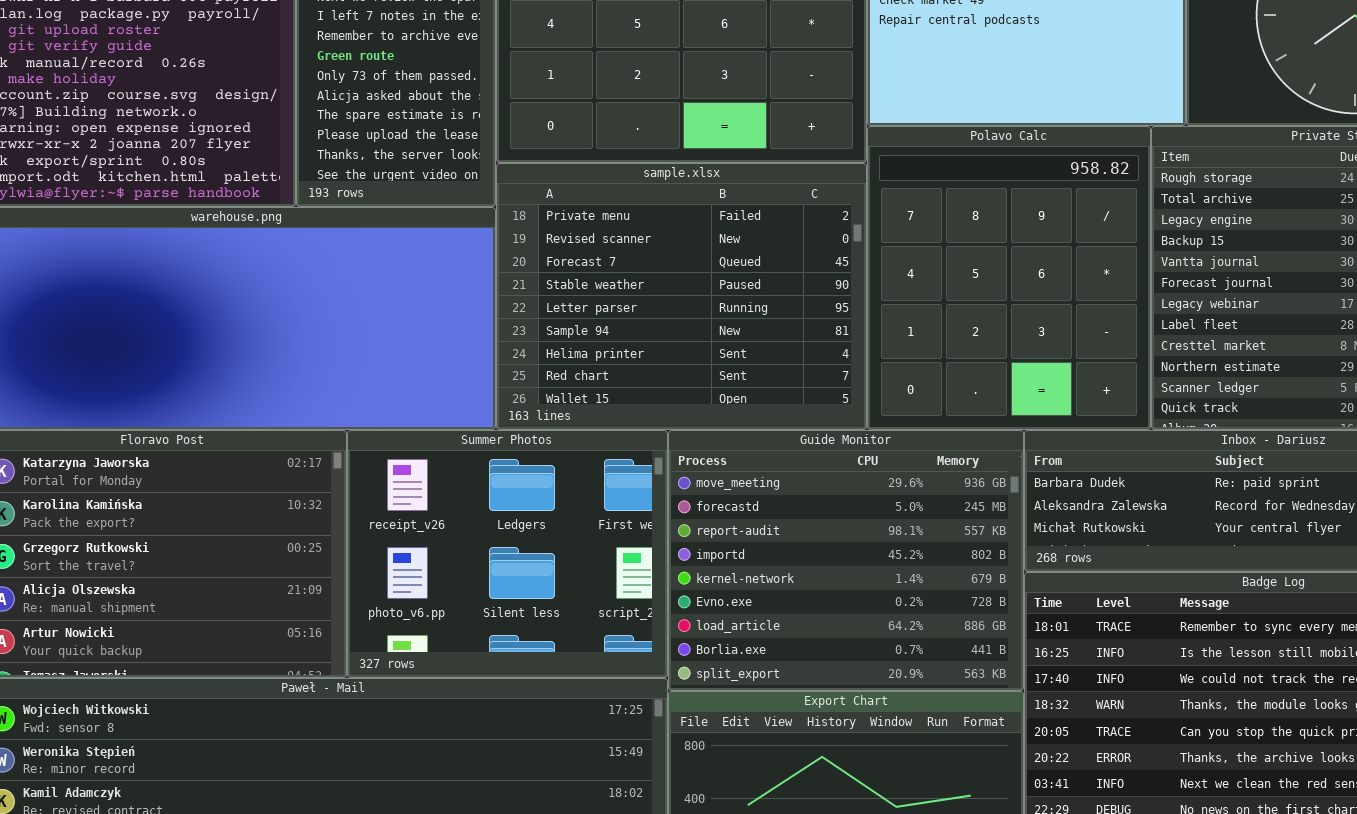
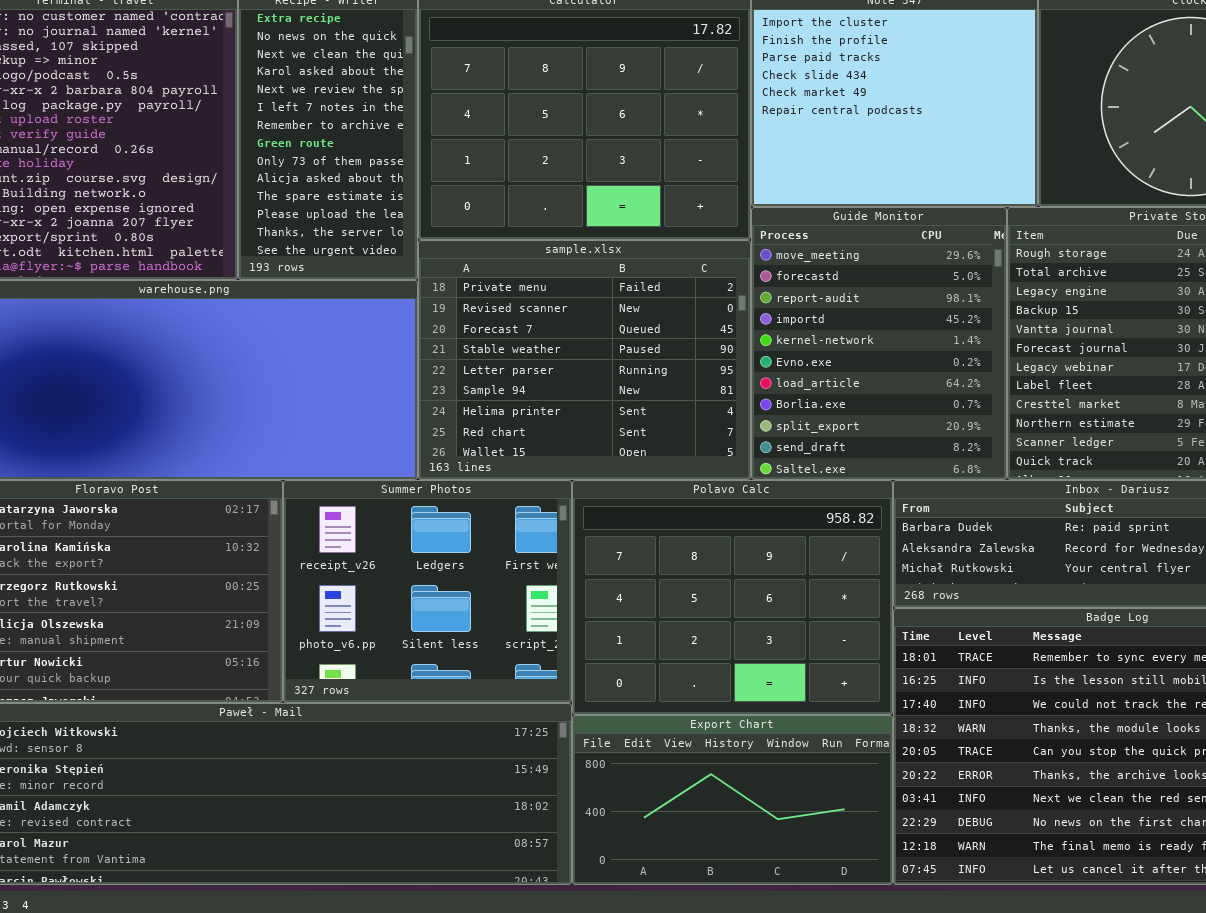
Polavo Calc: [867,126,1151,430] -> [572,480,893,715], moved, resized
Guide Monitor: [668,430,1024,691] -> [751,207,1007,480], moved, resized

